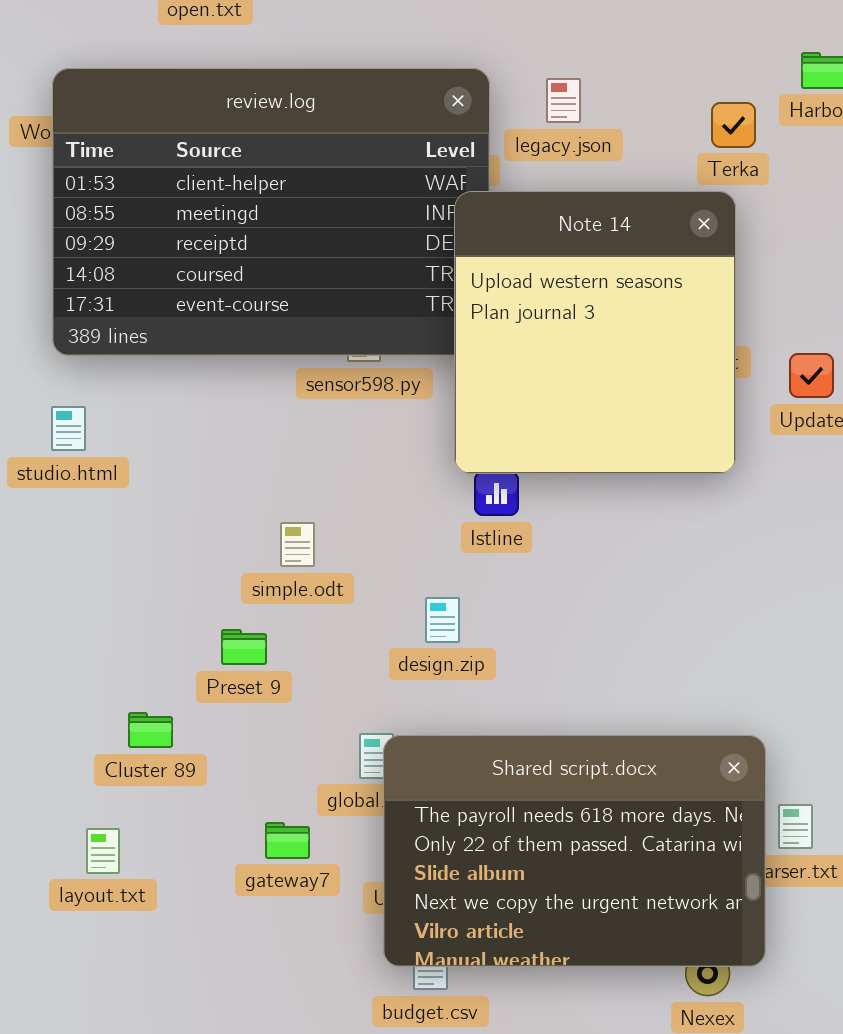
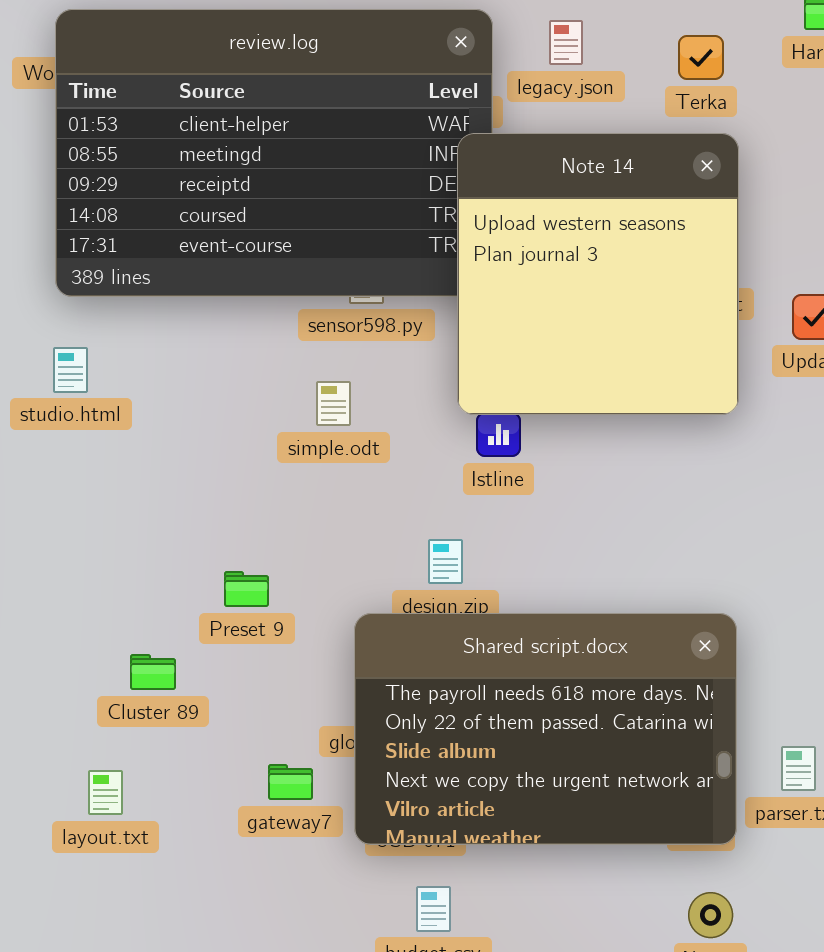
Terka: [711,102,756,148] -> [678,35,724,80], moved
simple.odt: [280,522,315,567] -> [316,381,351,426], moved
Shared script.docx: [383,735,766,967] -> [354,613,737,845], moved

